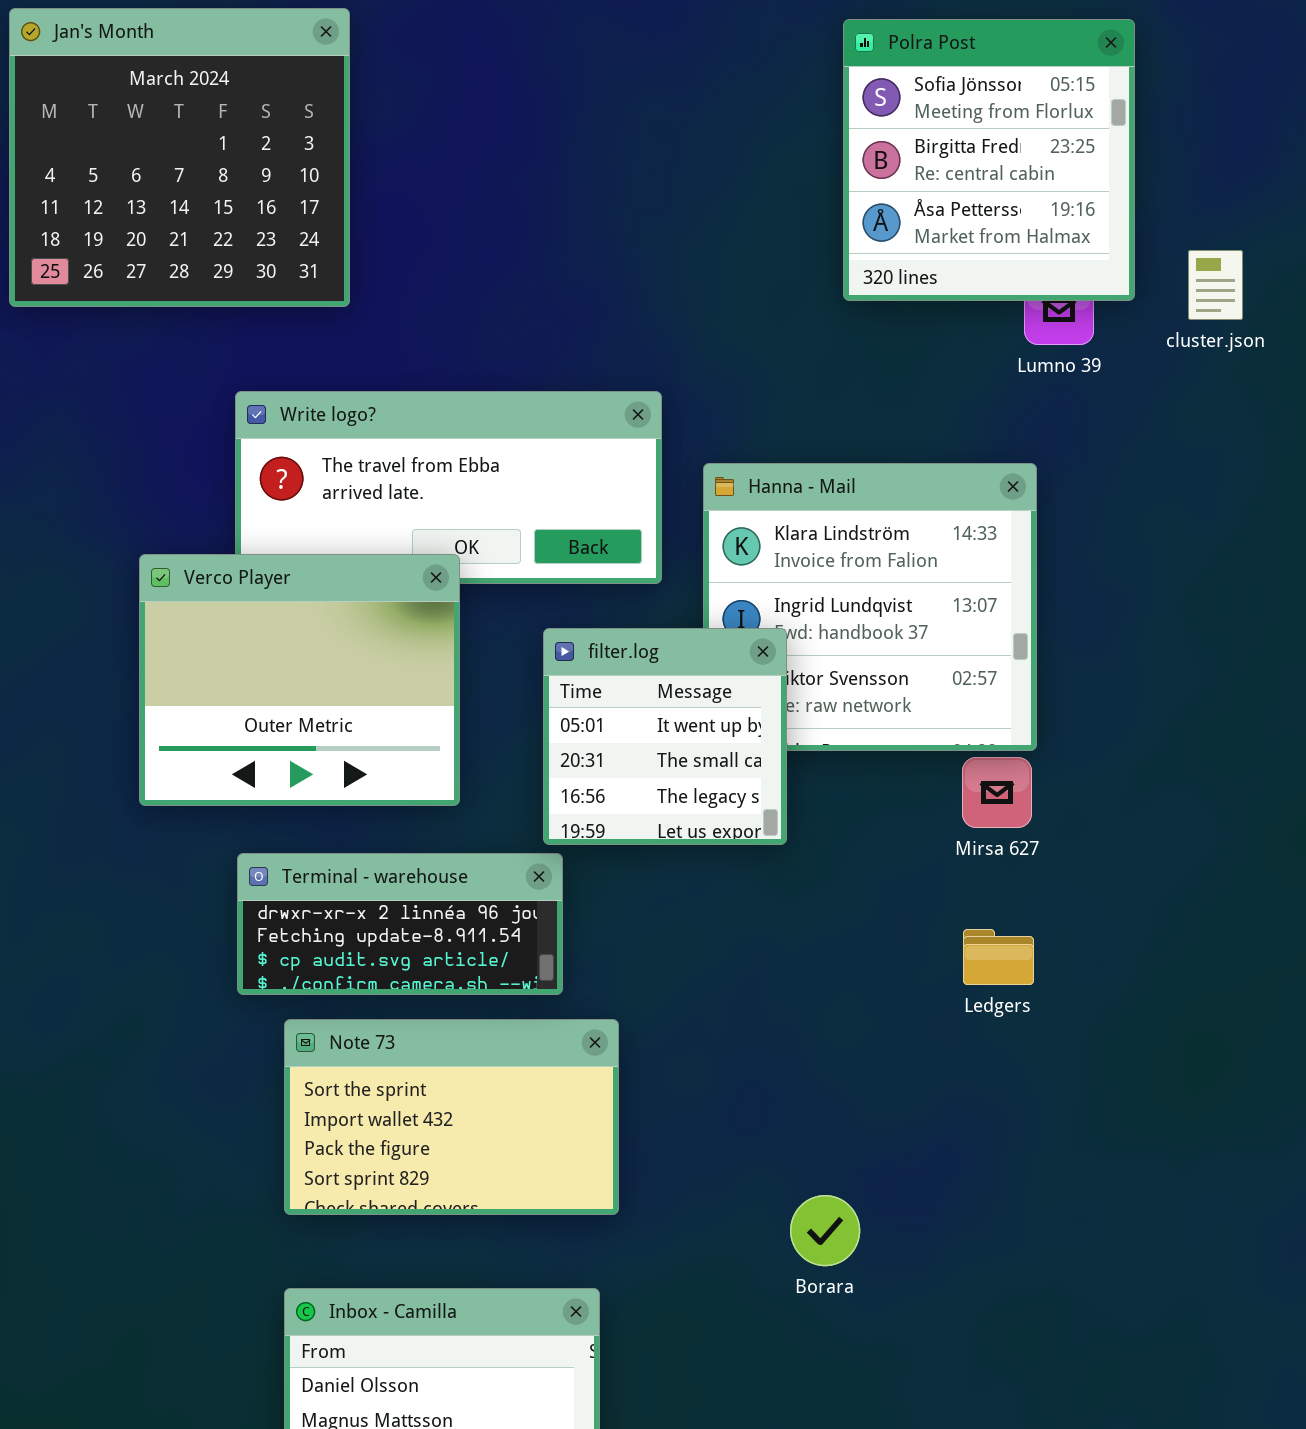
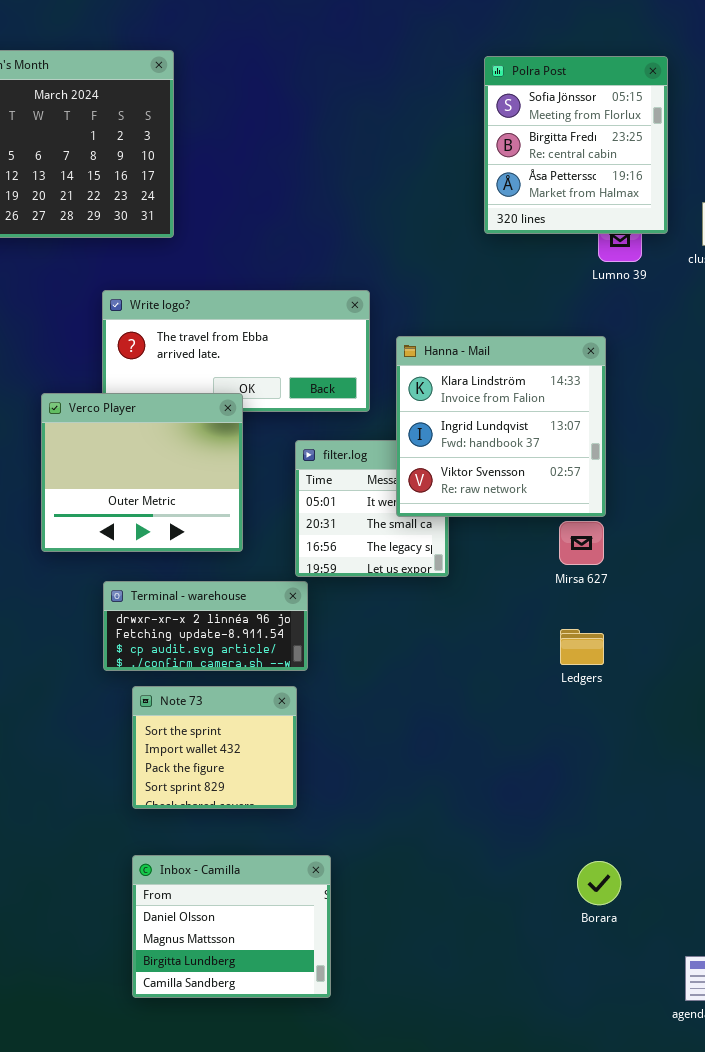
Hanna - Mail: [703,463,1037,751] -> [396,336,606,517], raised
Note 73: [284,1019,619,1215] -> [132,686,297,809], resized
Borara: [790,1195,860,1266] -> [577,861,621,905], moved

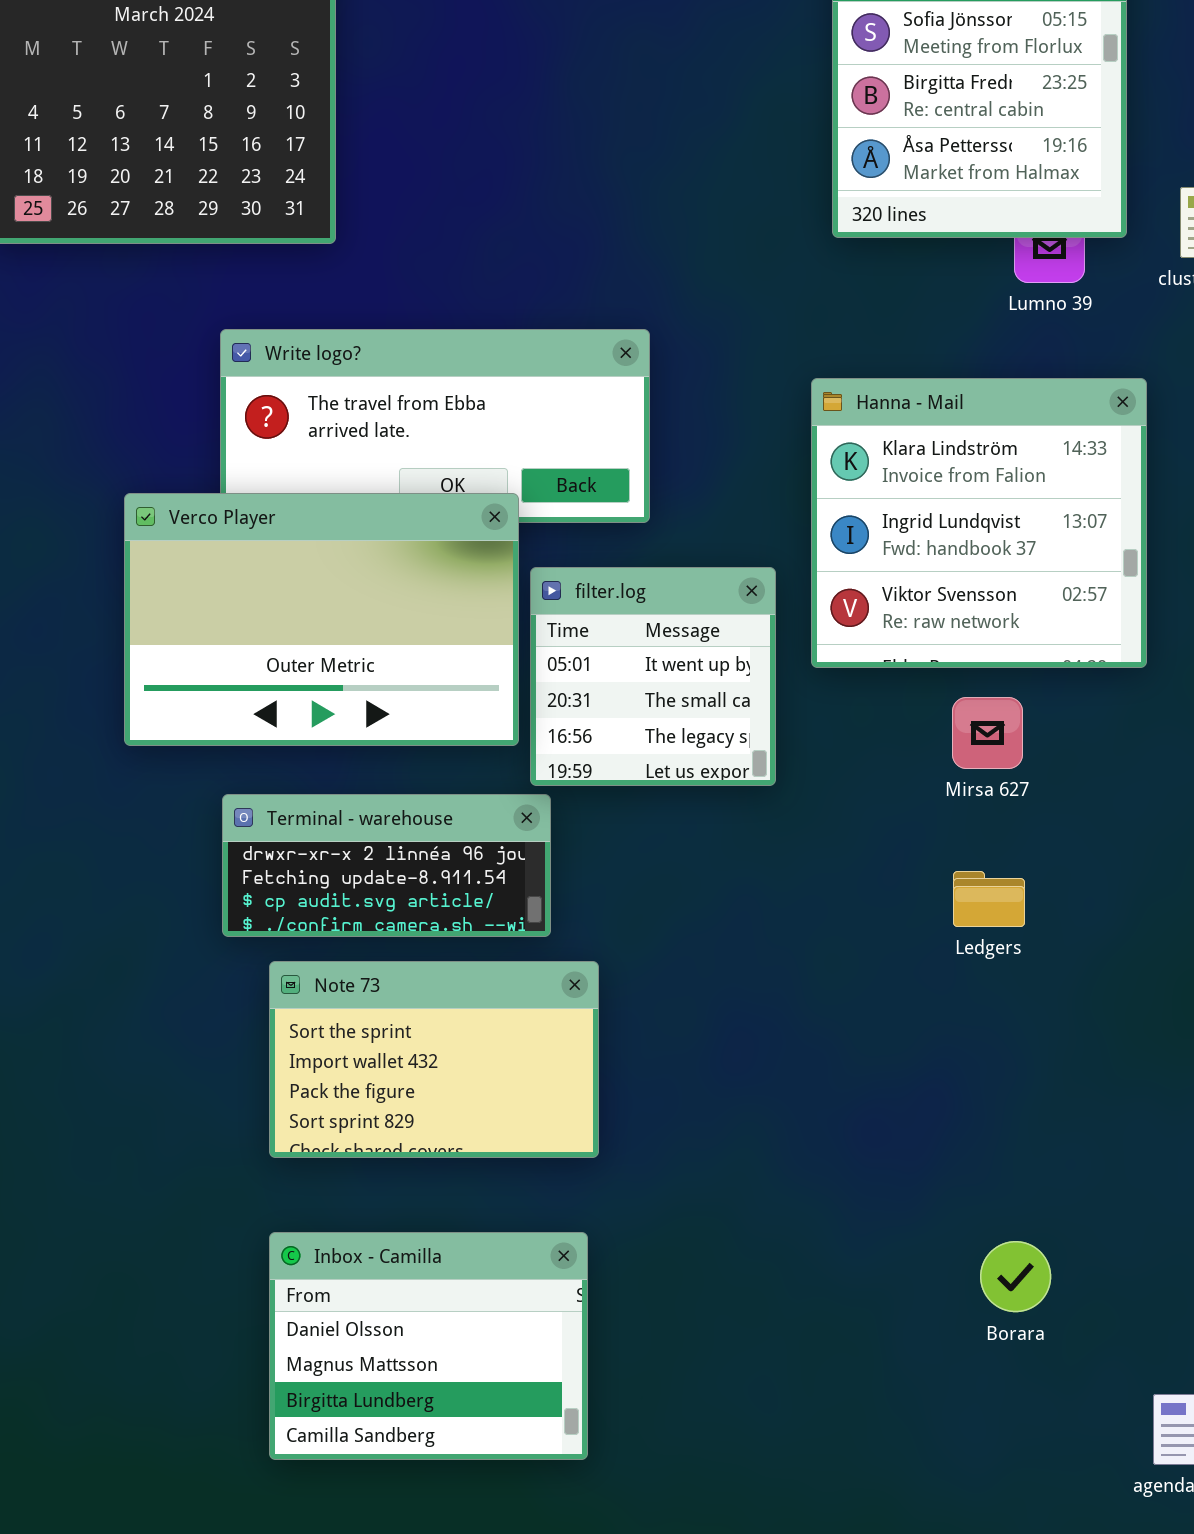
Hanna - Mail: [396,336,606,517] -> [811,378,1147,668], moved
Verco Player: [41,393,243,552] -> [124,493,519,746], resized
Note 73: [132,686,297,809] -> [269,961,599,1158], resized

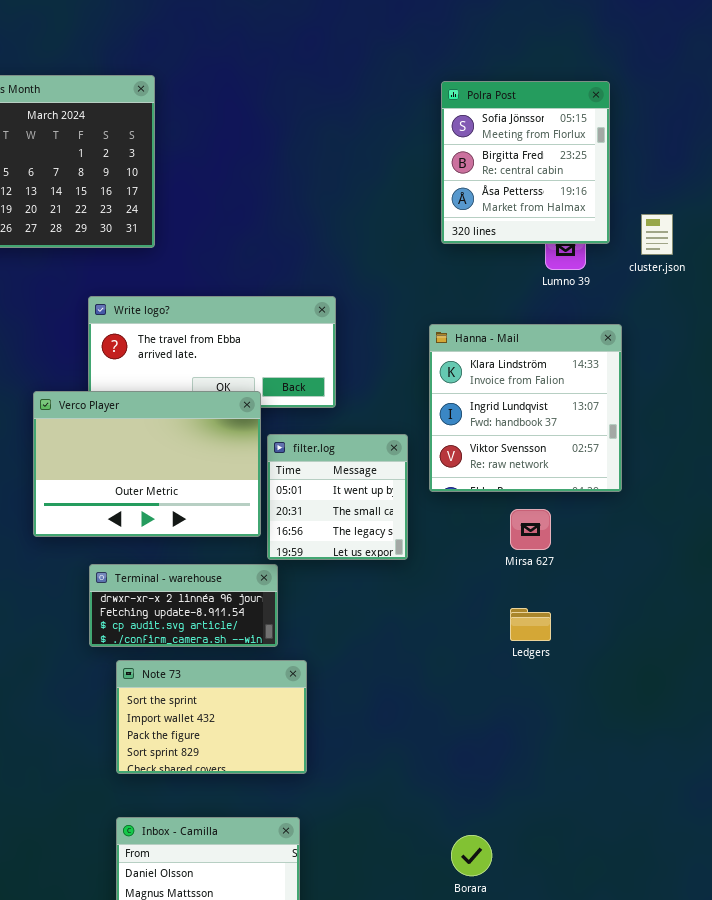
Borara: [980,1241,1051,1312] -> [451,835,492,876], moved

